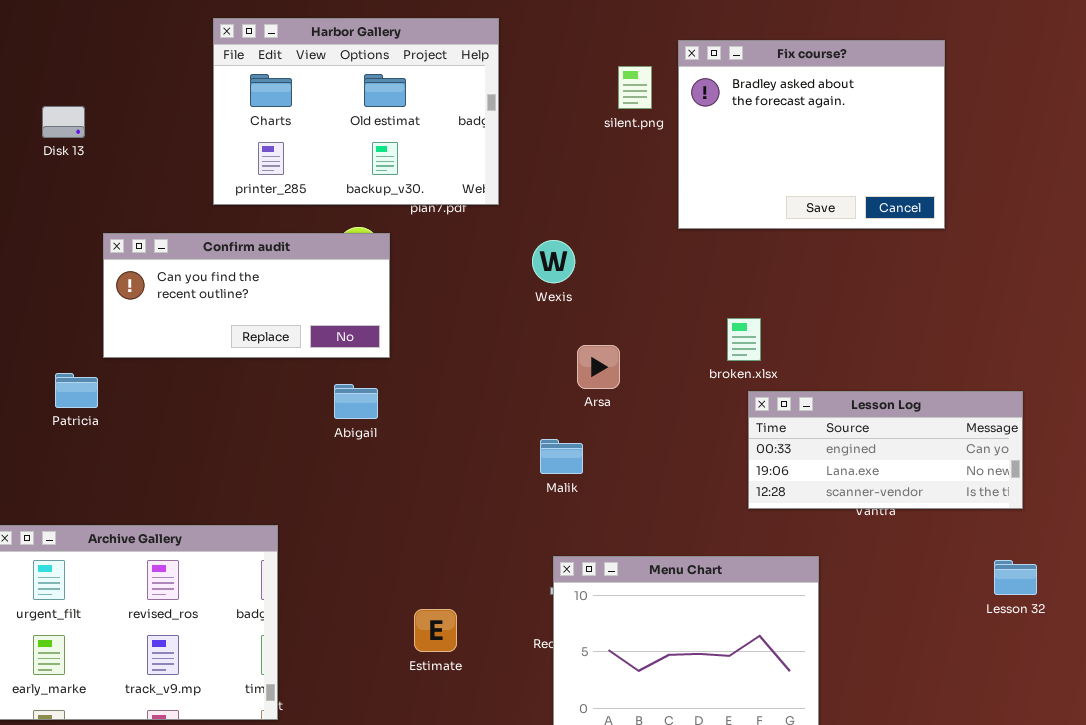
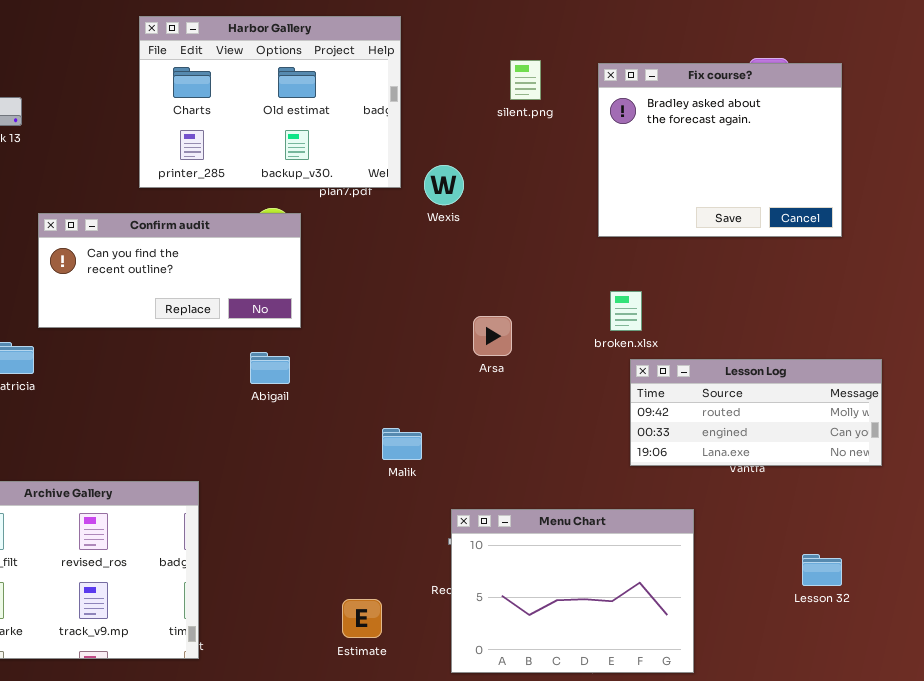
Fix course?: [678,40,945,229] -> [598,63,842,237], moved
Wexis: [532,240,575,283] -> [424,165,464,205], moved
Lesson Log: [748,391,1023,509] -> [630,359,882,466], scrolled up 1 row
Malik: [540,439,583,474] -> [382,428,422,460], moved
Lesson 32: [994,560,1037,595] -> [802,554,842,586], moved
Estimate: [414,609,457,652] -> [342,599,382,638], moved

